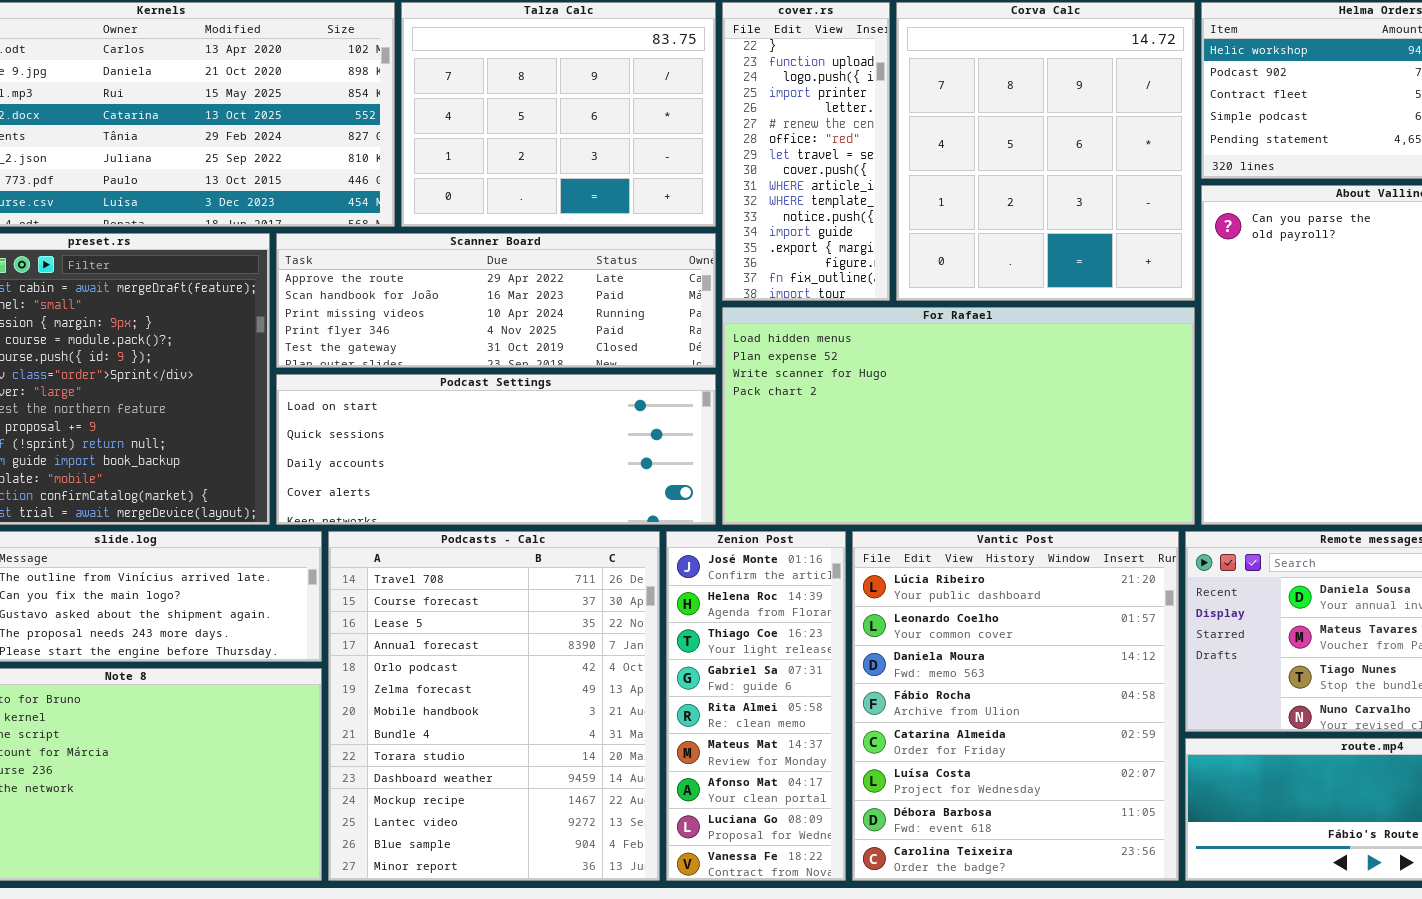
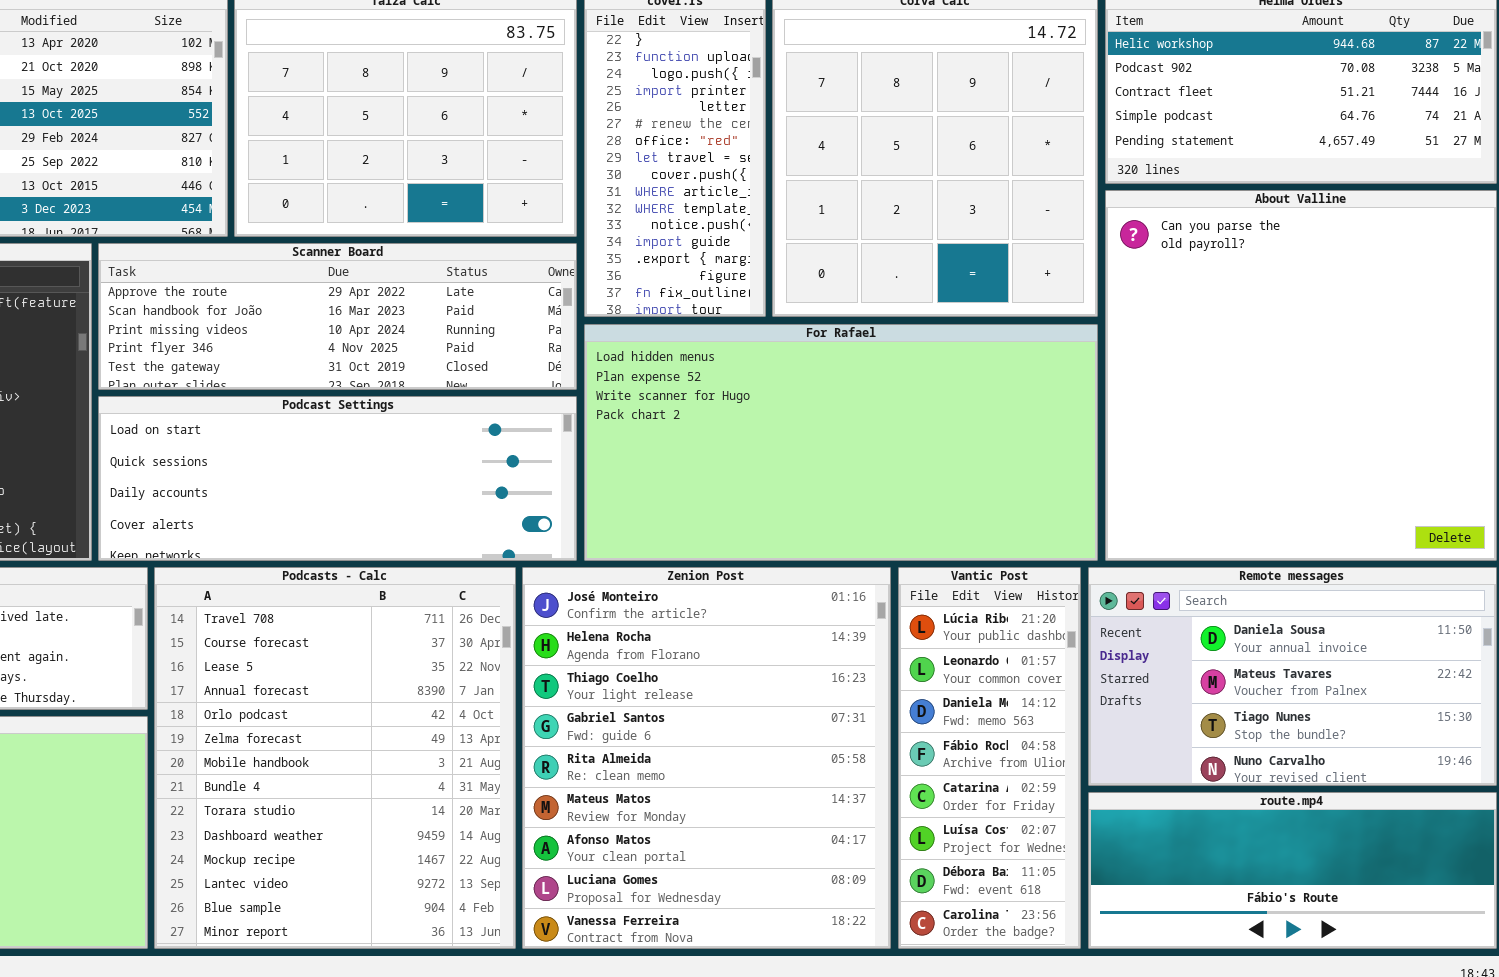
Zenion Post: [666,531,846,881] -> [522,567,891,949], resized
Vantic Post: [852,531,1179,881] -> [898,567,1081,949], resized

